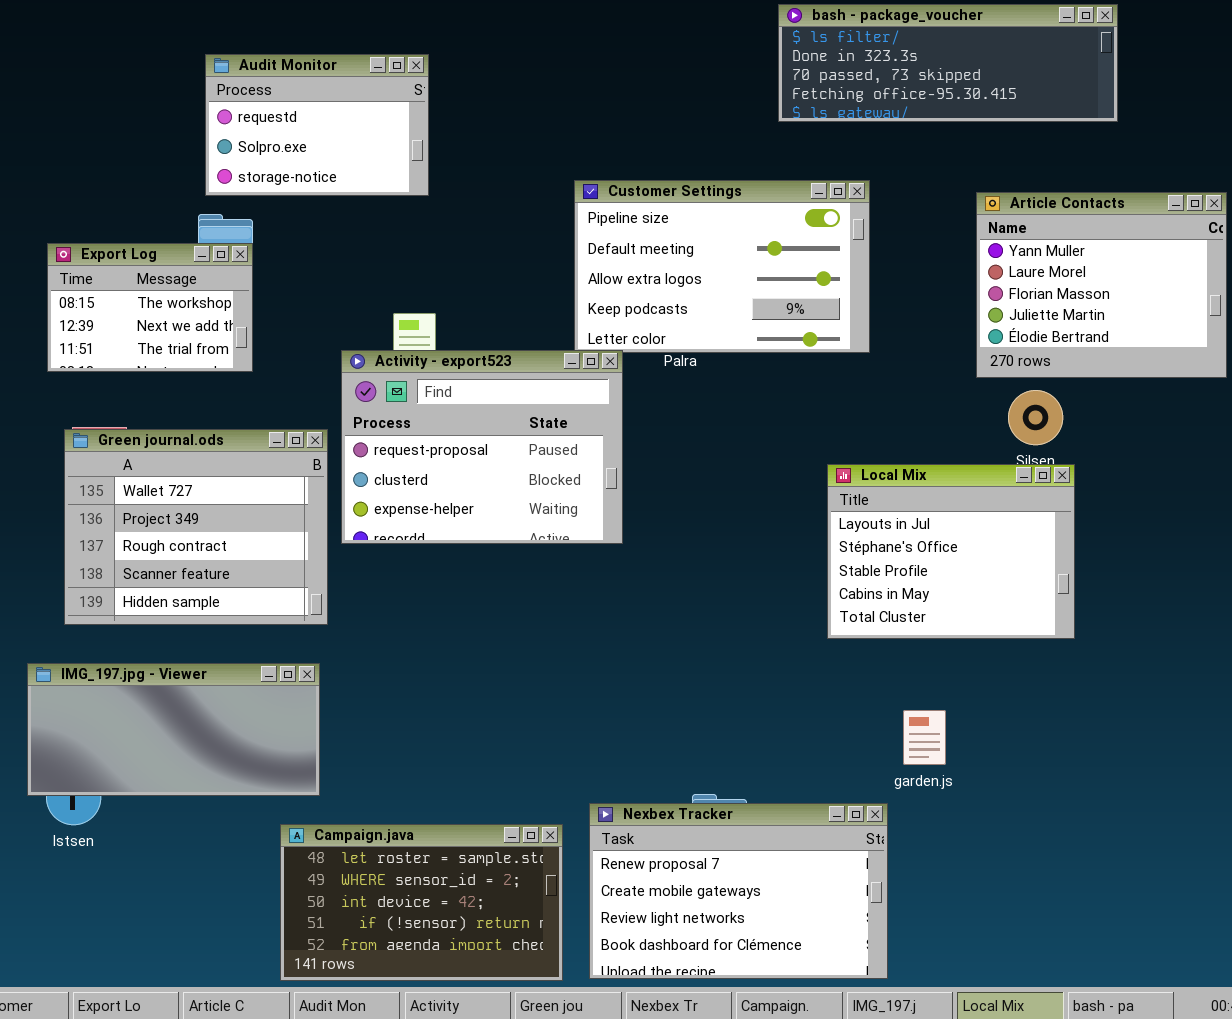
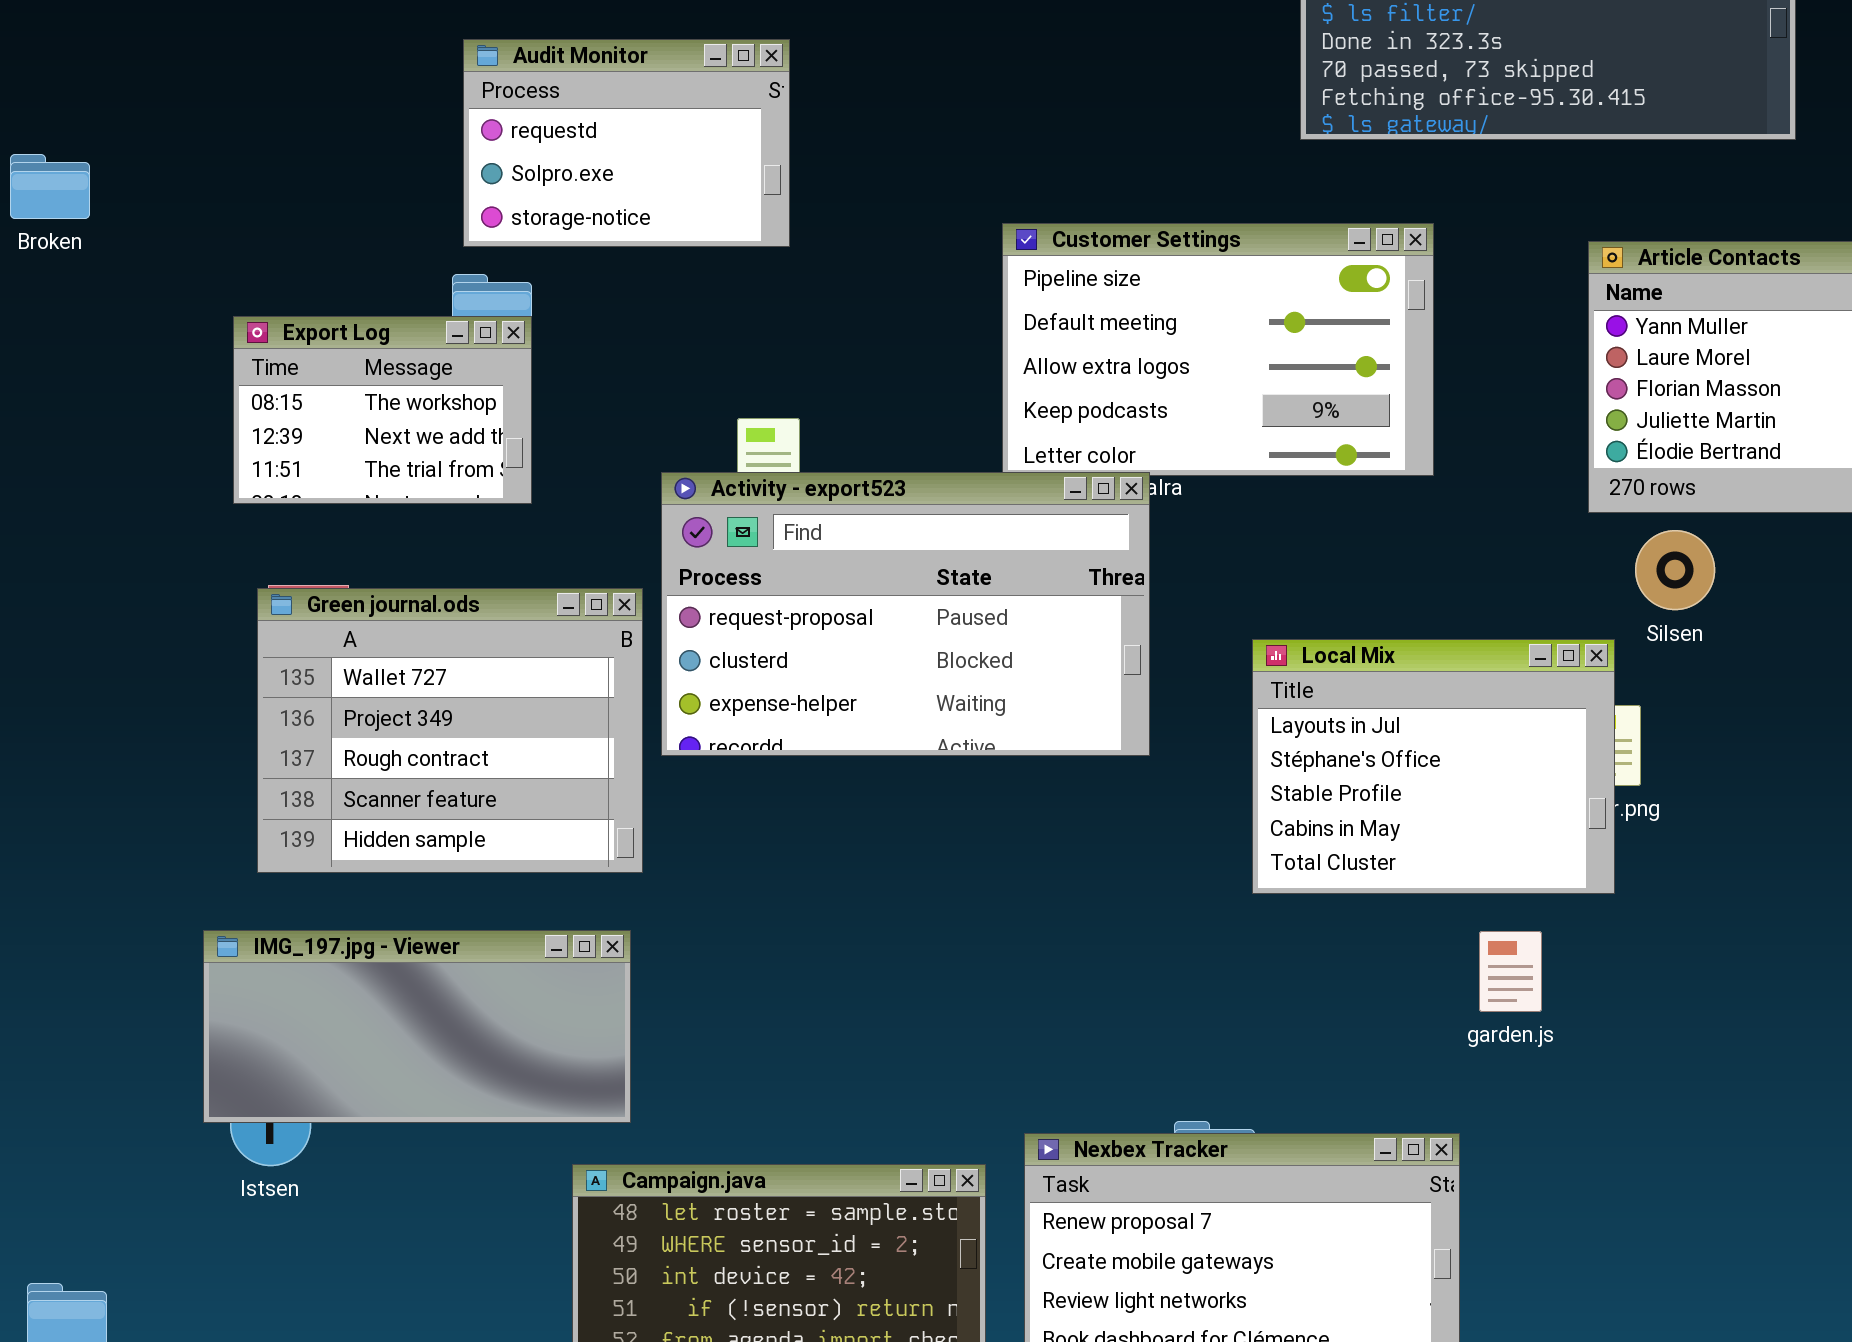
Activity - export523: [341,350,623,544] -> [661,472,1150,756], resized
Local Mix: [827,464,1075,639] -> [1252,639,1615,894], moved
garden.js: [903,710,946,765] -> [1479,931,1542,1012], moved

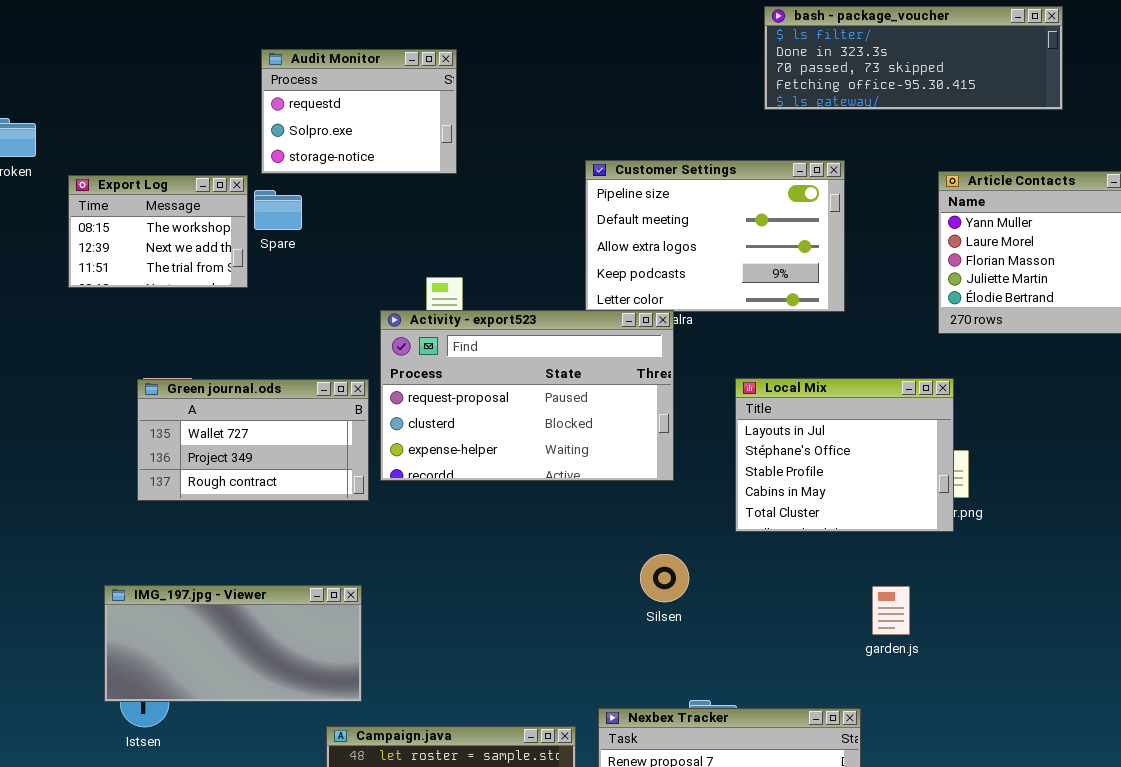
Export Log: [233,316,532,504] -> [68,175,248,288], moved
Silsen: [1635,530,1715,610] -> [640,554,689,602], moved
Green journal.ods: [257,588,643,873] -> [137,379,369,501], resized
Local Mix: [1252,639,1615,894] -> [735,378,954,532], moved

